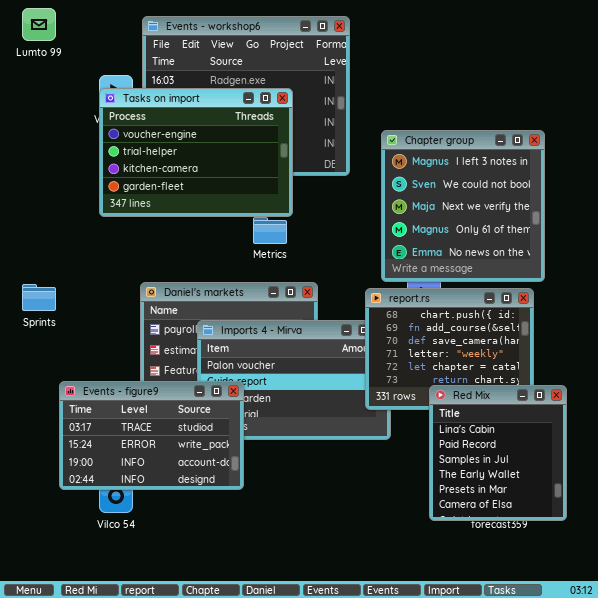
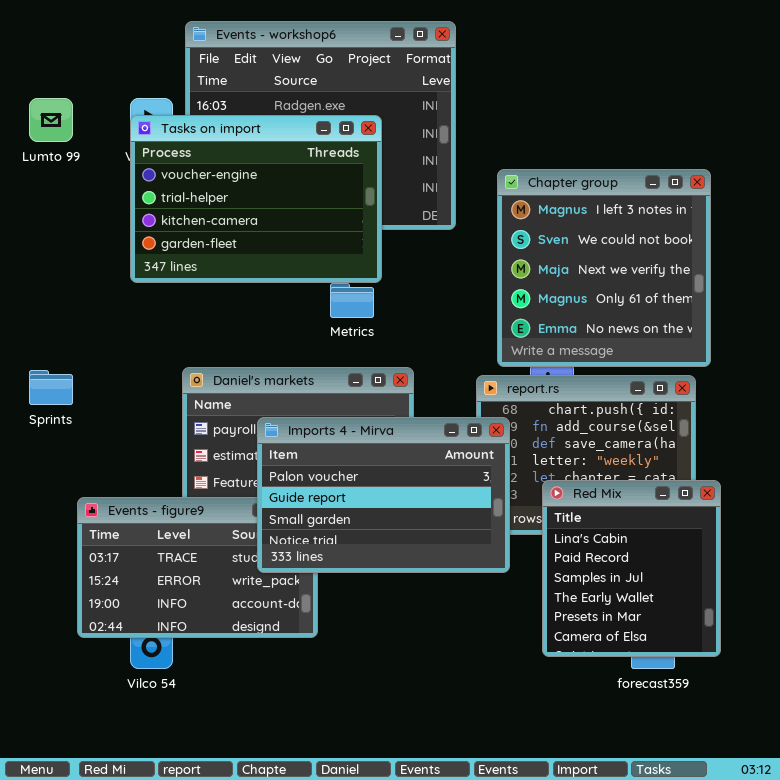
Lumto 99: [22,8,56,41] -> [29,98,73,142], moved
Imports 4 - Mirva: [197,320,391,440] -> [257,417,510,573], raised
Red Mix: [429,385,567,521] -> [542,480,721,657], moved

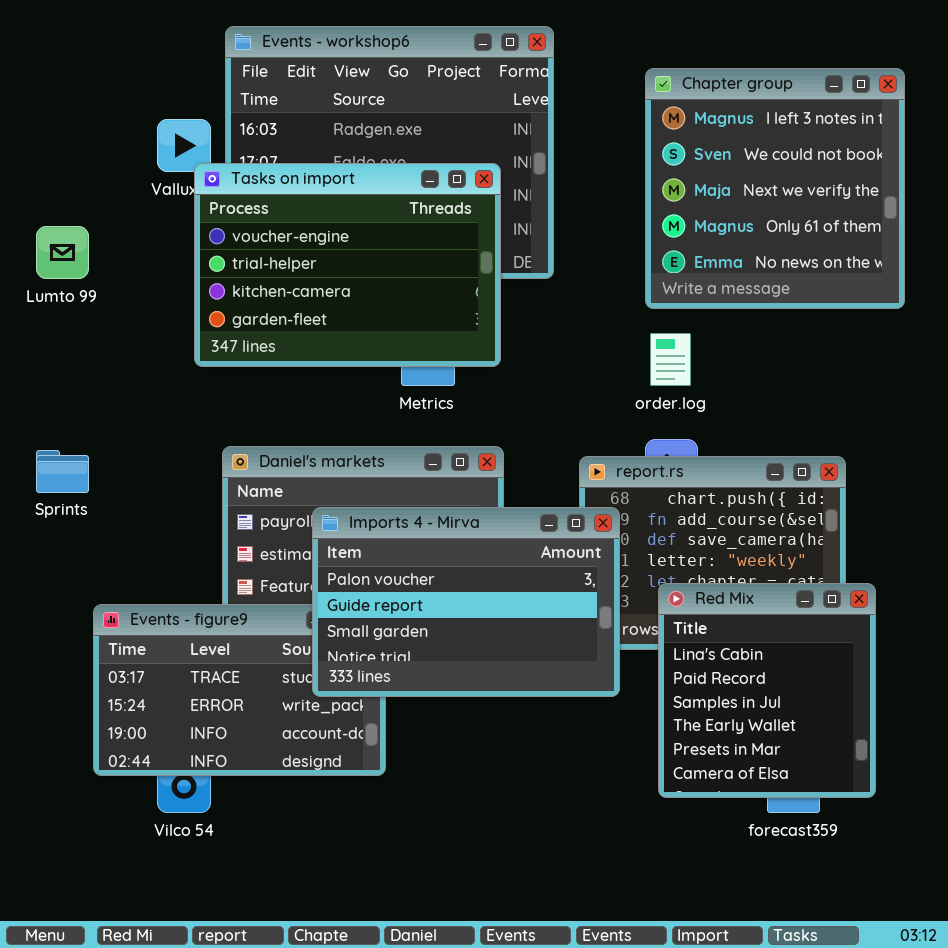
Lumto 99: [29,98,73,142] -> [36,226,89,279], moved
Tasks on import: [130,115,382,283] -> [194,163,501,367], moved
Chapter group: [497,169,711,367] -> [645,68,905,309], moved

